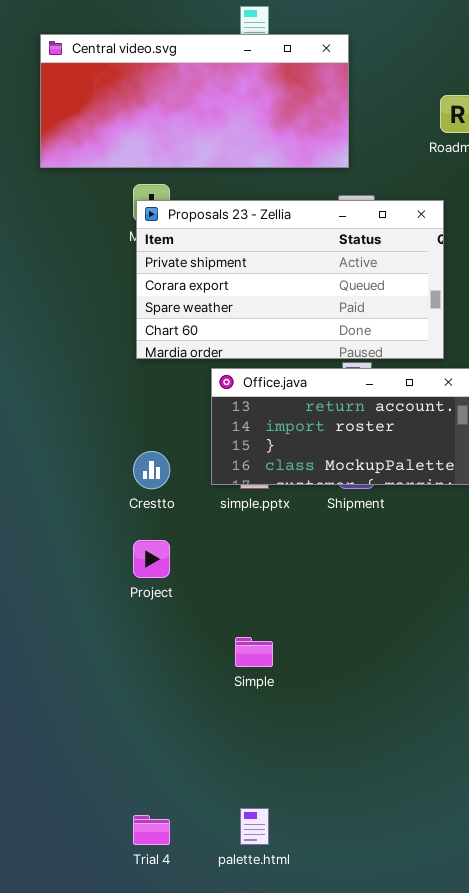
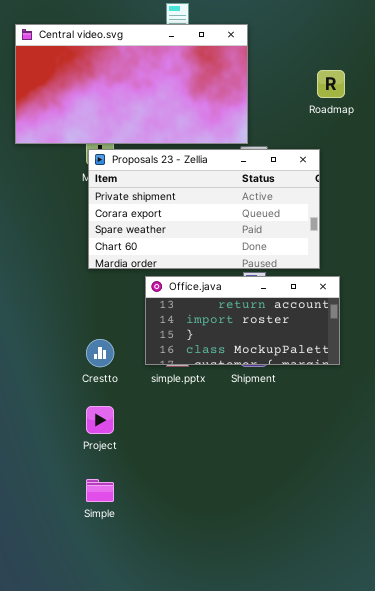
Central video.svg: [40,34,349,168] -> [15,24,248,144], resized
Simple: [235,637,273,667] -> [86,479,114,502], moved

